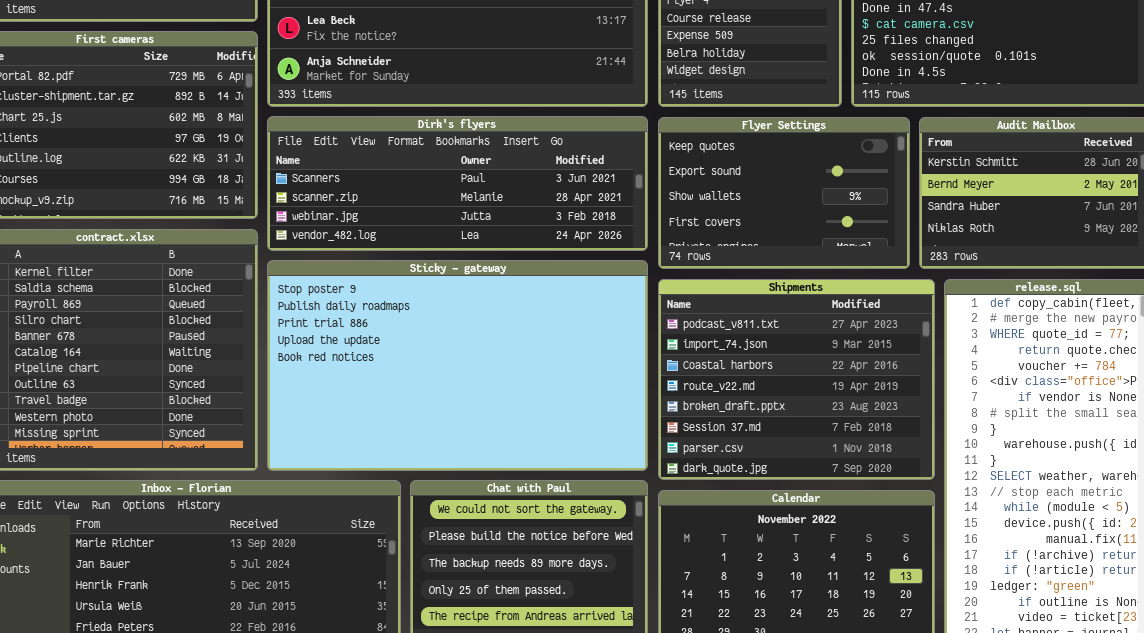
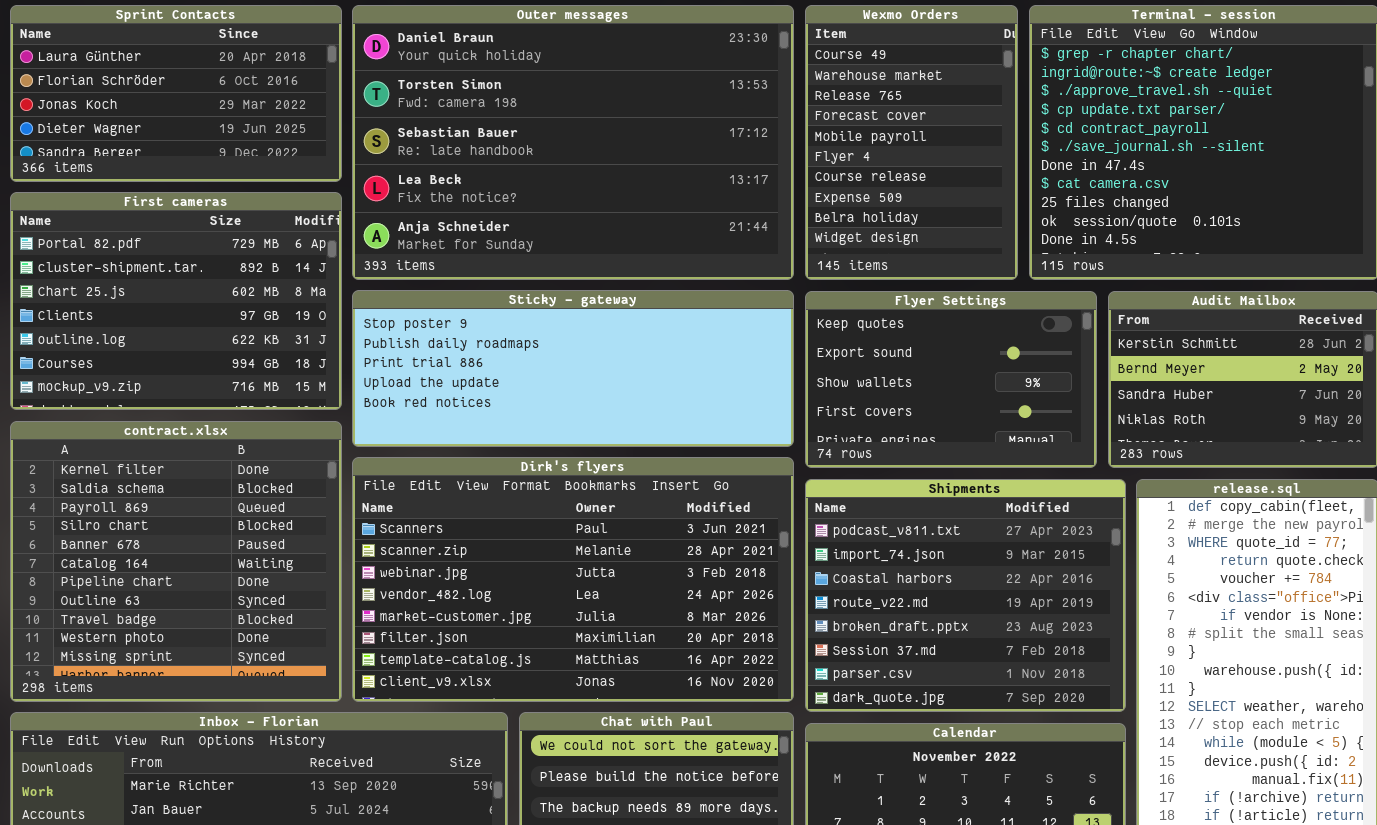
Dirk's flyers: [267,116,648,251] -> [352,457,794,702], moved, resized
Sticky - gateway: [267,260,648,471] -> [352,290,794,447], moved, resized

